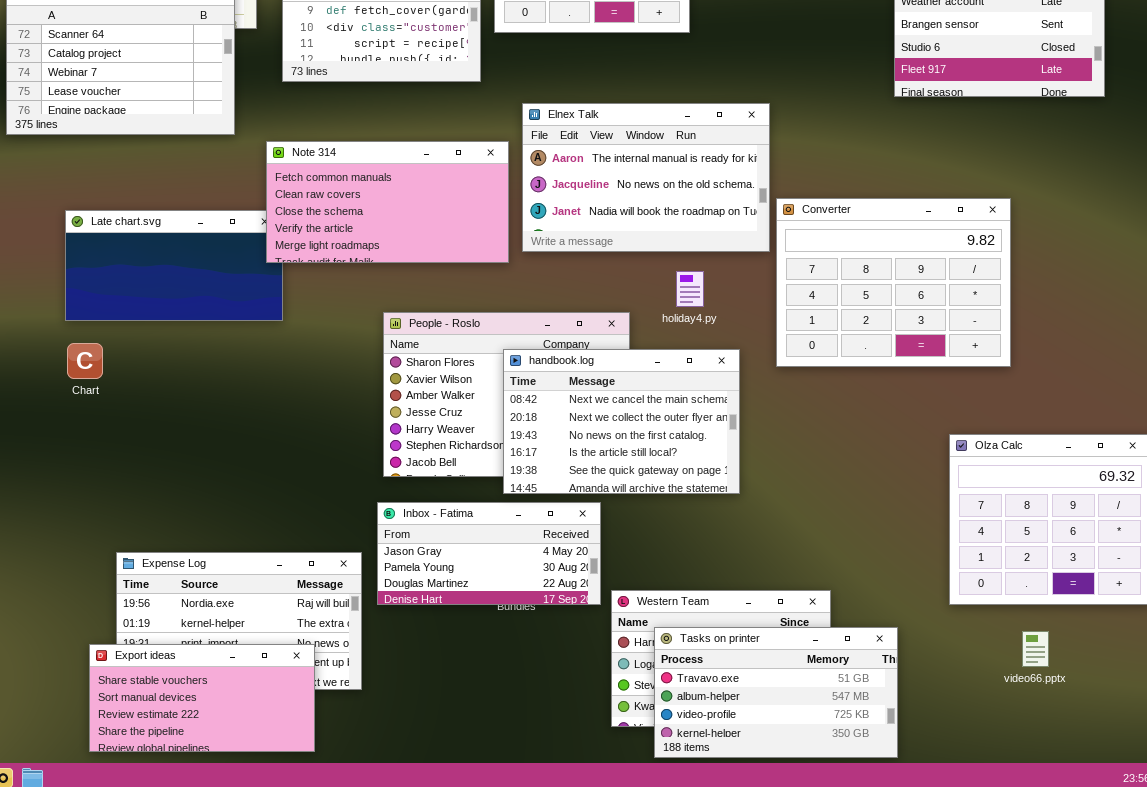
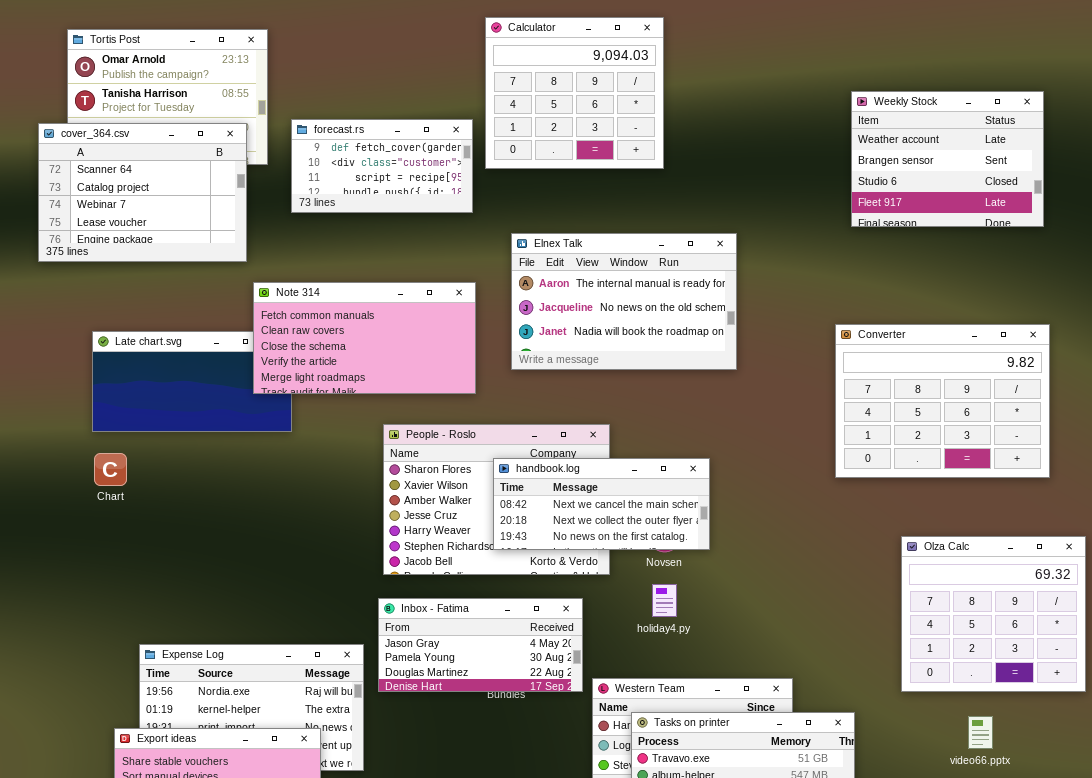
Note 314: [266,141,509,263] -> [253,282,476,394], moved
Converter: [776,198,1011,367] -> [835,324,1050,478], moved
holiday4.py: [676,271,704,307] -> [652,584,677,617], moved
handbook.log: [503,349,740,494] -> [493,458,710,550], resized

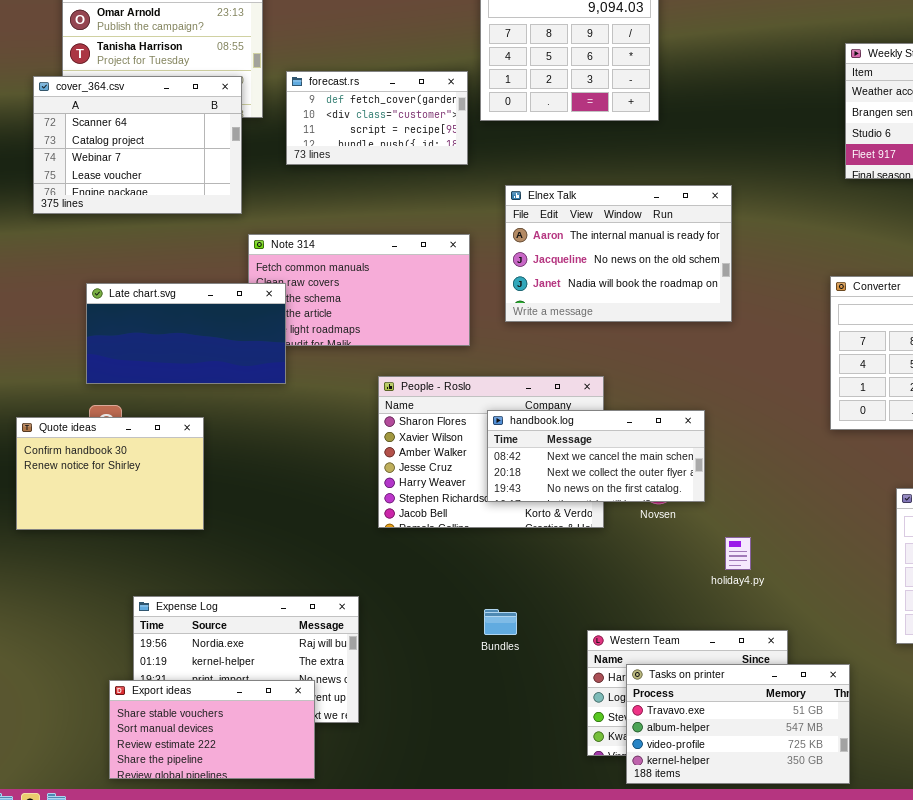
Late chart.svg: [92,331,292,432] -> [86,283,286,384], raised
Quote ideas: none -> [16,417,204,530], opened
holiday4.py: [652,584,677,617] -> [725,537,751,570], moved
Inbox - Fatima: [378,598,583,692] -> none, closed

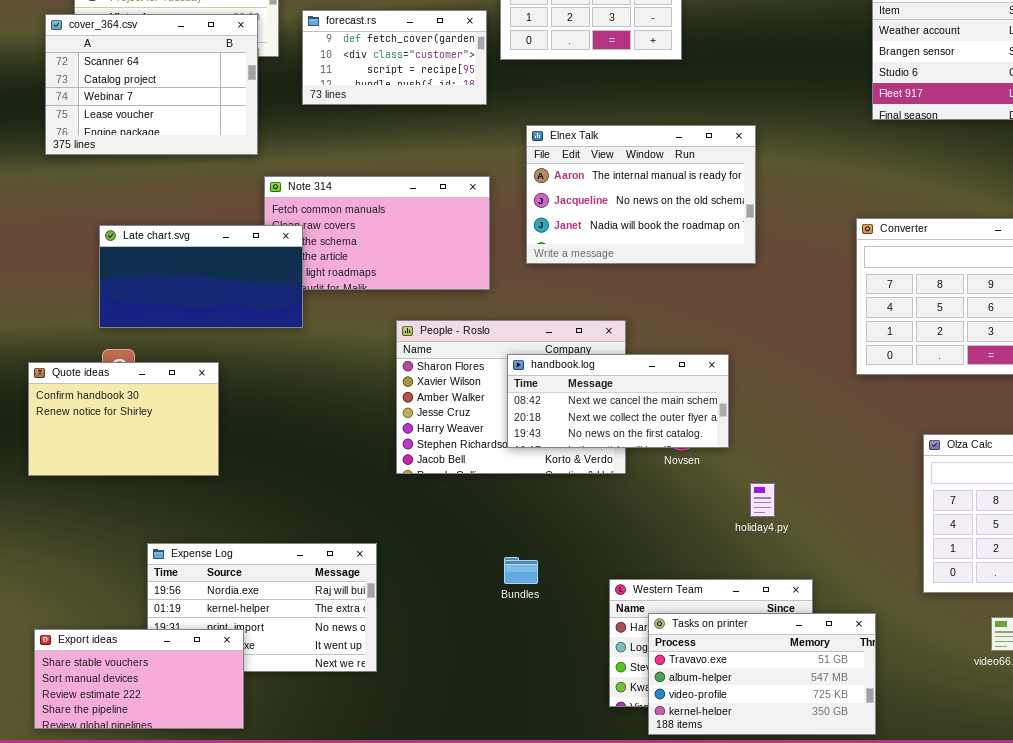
Export ideas: [109,680,315,779] -> [34,629,244,729], moved

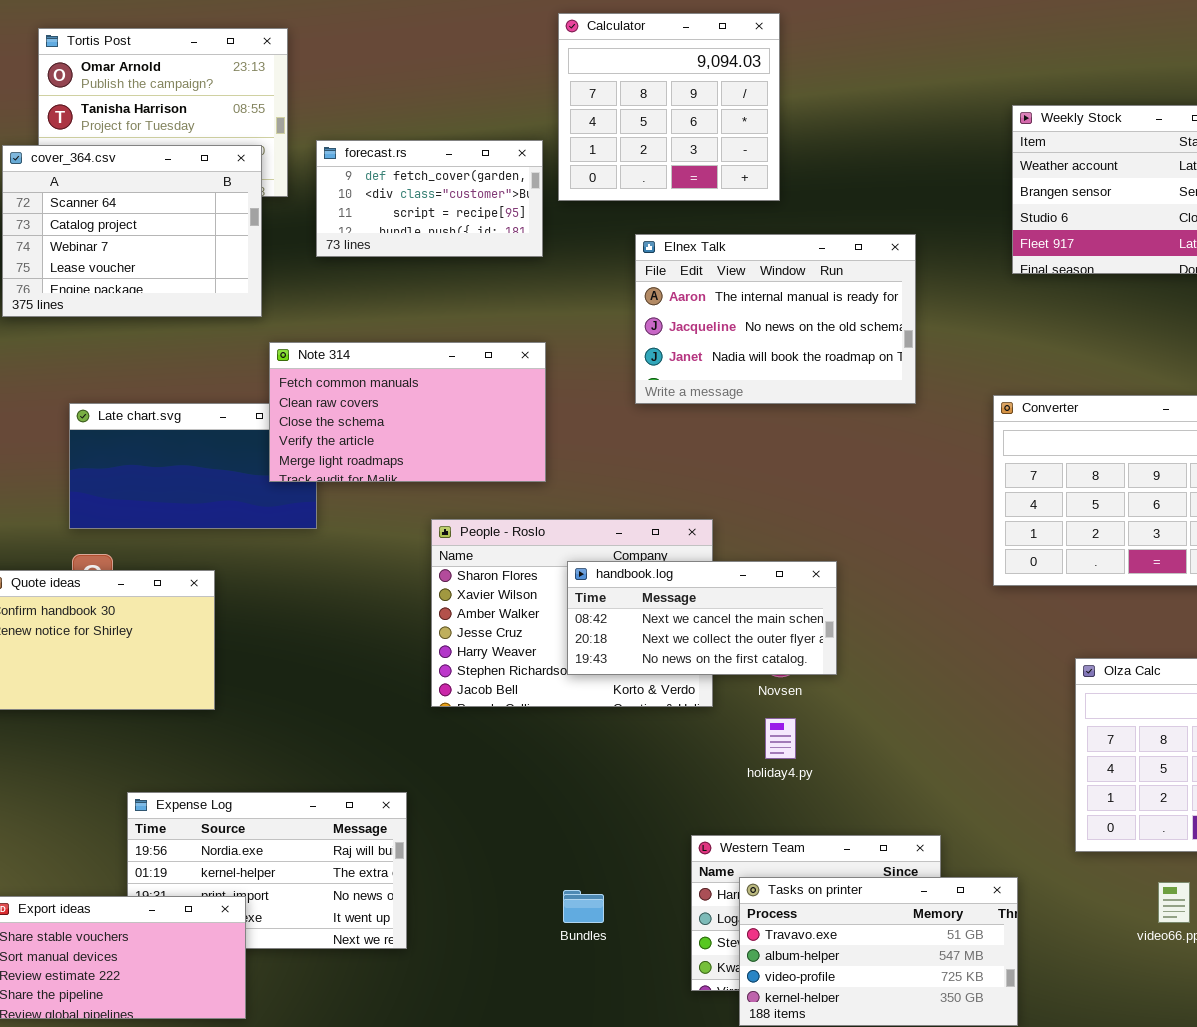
Elnex Talk: [526,125,756,264] -> [635,234,916,404], moved
Note 314: [264,176,490,290] -> [269,342,546,482], raised
holiday4.py: [750,483,775,517] -> [765,718,796,759], moved
Bundles: [504,557,538,584] -> [563,890,604,923], moved

